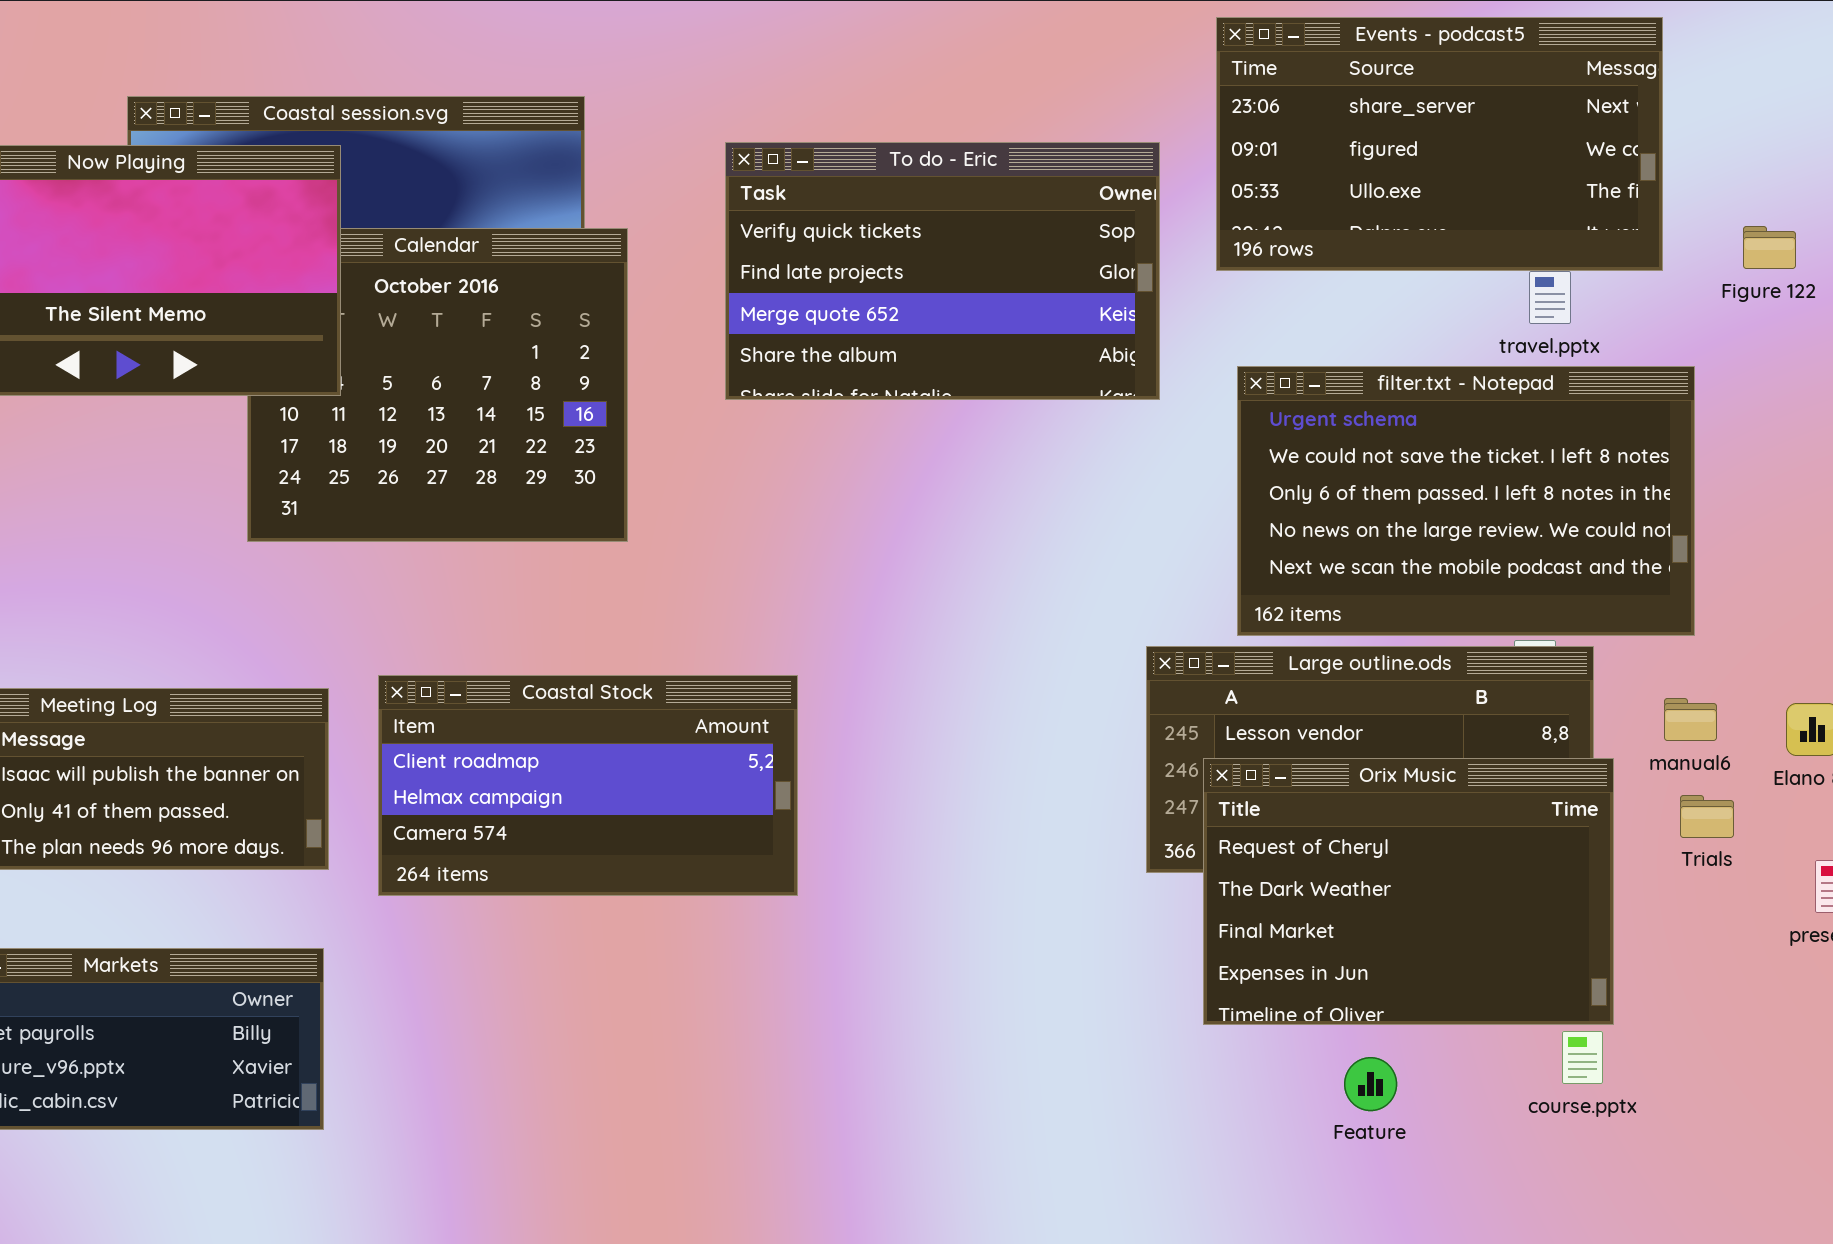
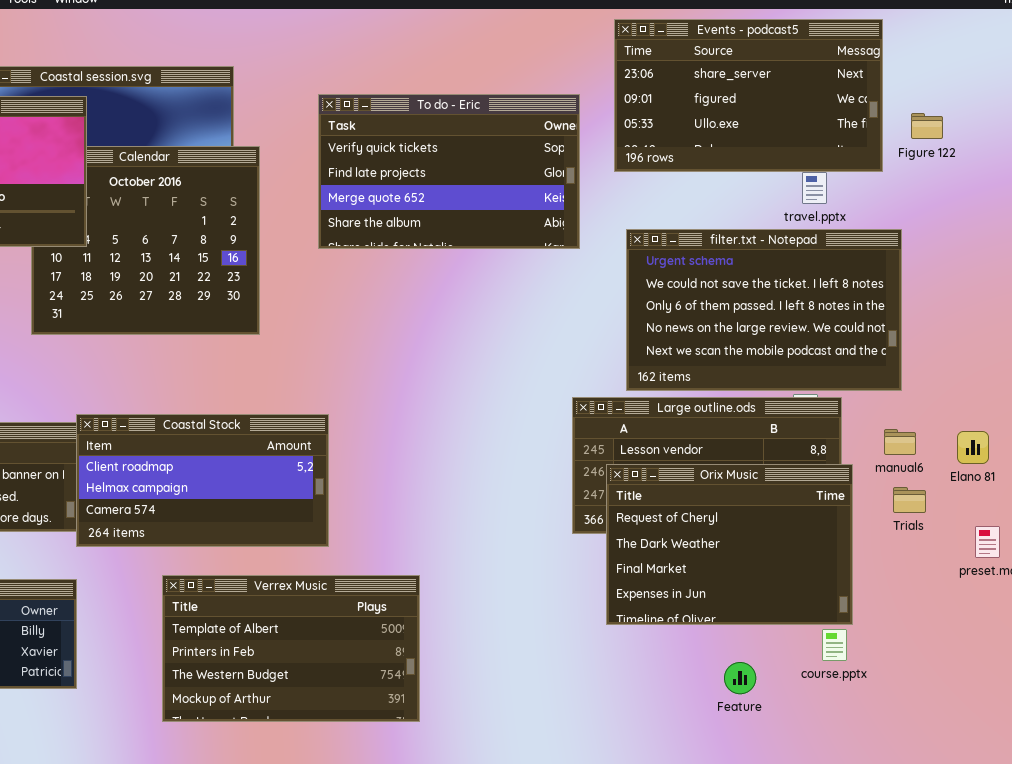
Figure 122: [1743,226,1796,269] -> [911,113,943,139], moved
Coastal Stock: [378,675,798,896] -> [76,414,329,547], moved
Verrex Music: none -> [162,575,420,722], opened
Feature: [1344,1057,1397,1111] -> [724,662,756,694], moved

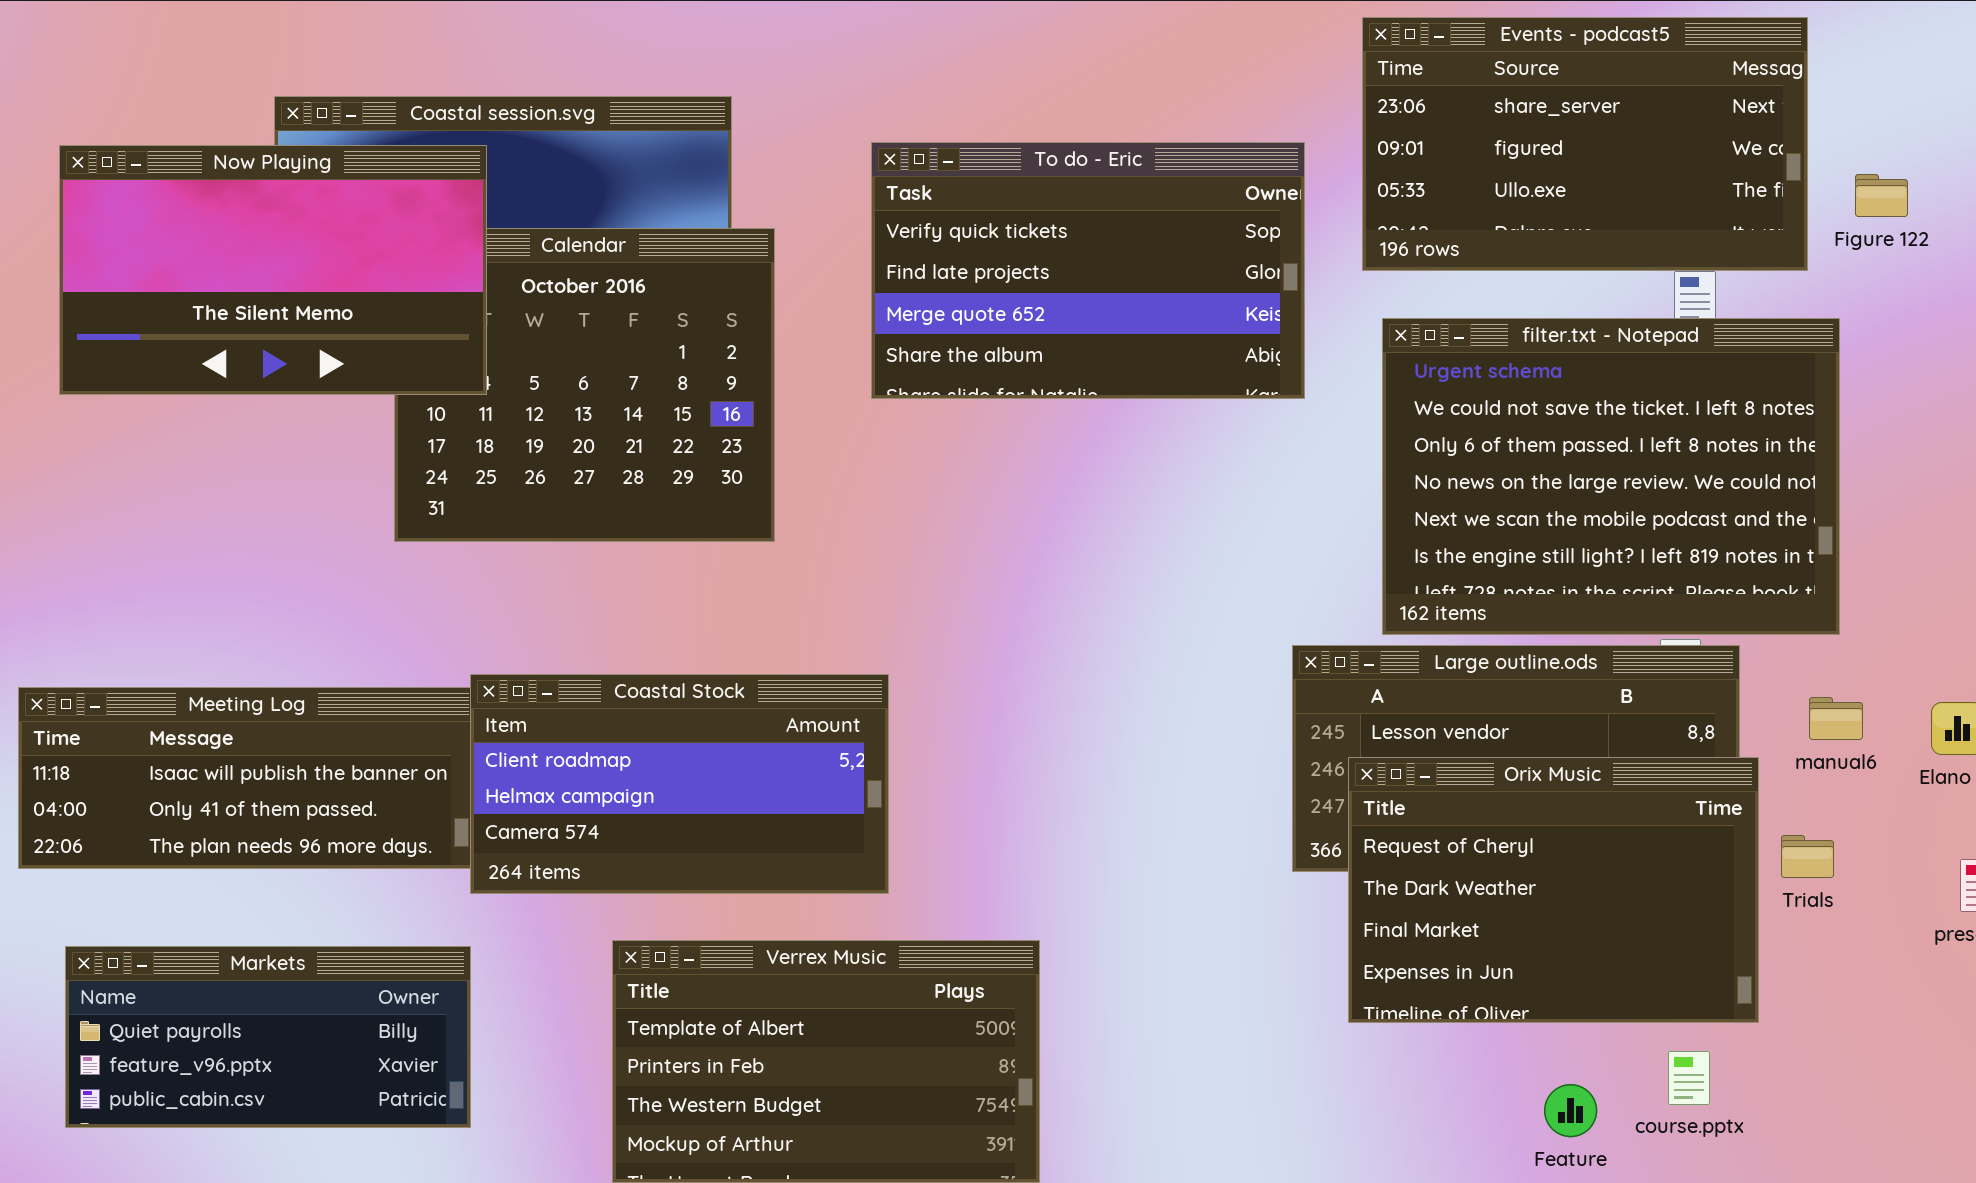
filter.txt - Notepad: [626,229,902,391] -> [1382,318,1840,635], resized
Trials: [893,487,926,513] -> [1781,835,1834,878], moved
course.pptx: [822,629,847,661] -> [1668,1051,1710,1105], moved

